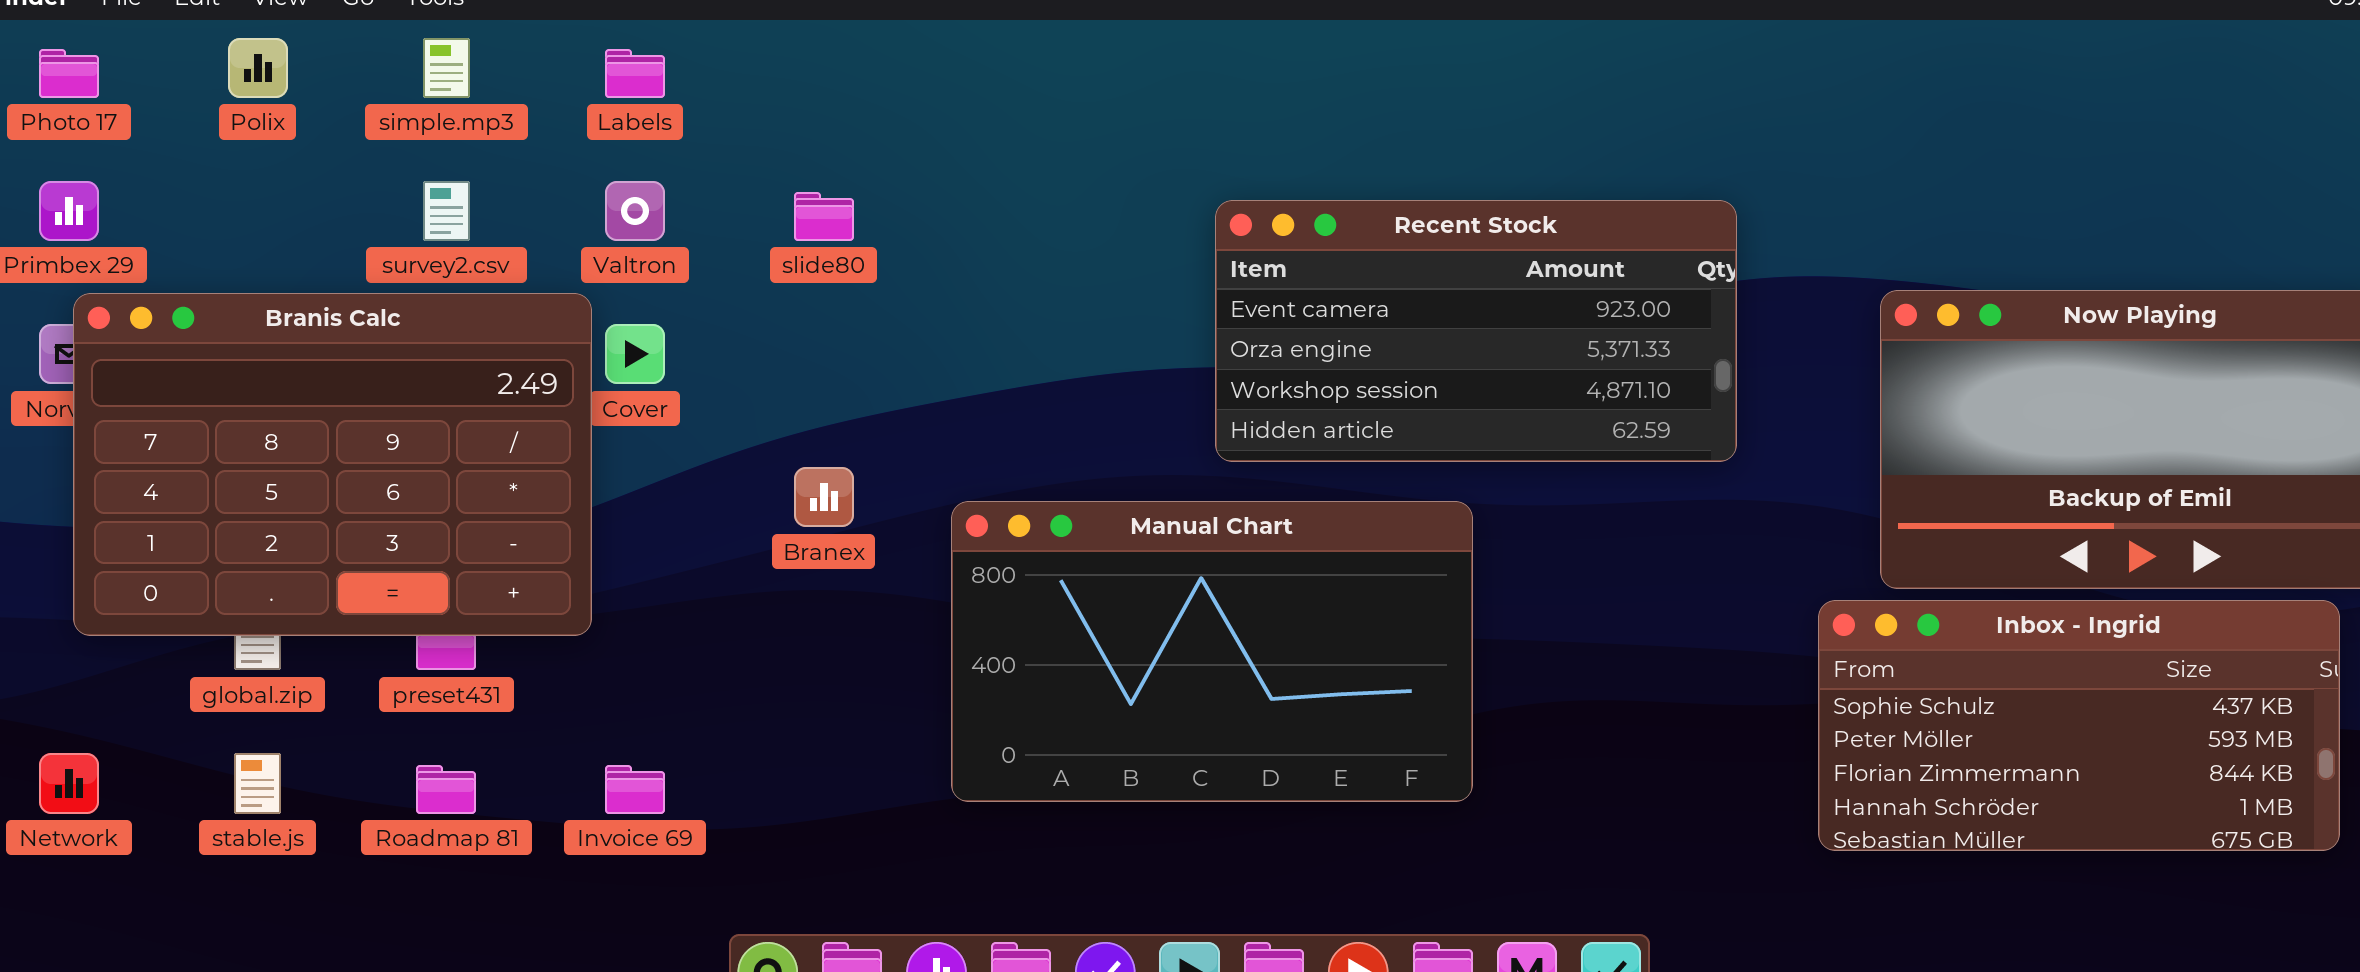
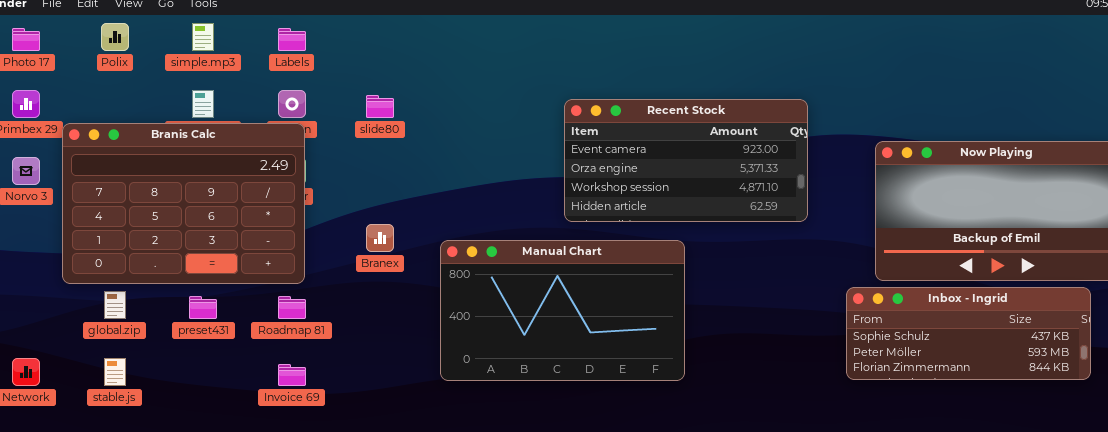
Branis Calc: [73,293,592,636] -> [62,123,305,284], moved
Inbox - Ingrid: [1818,600,2340,851] -> [846,287,1091,380], resized
Roadmap 81: [416,765,476,814] -> [278,296,306,319], moved

